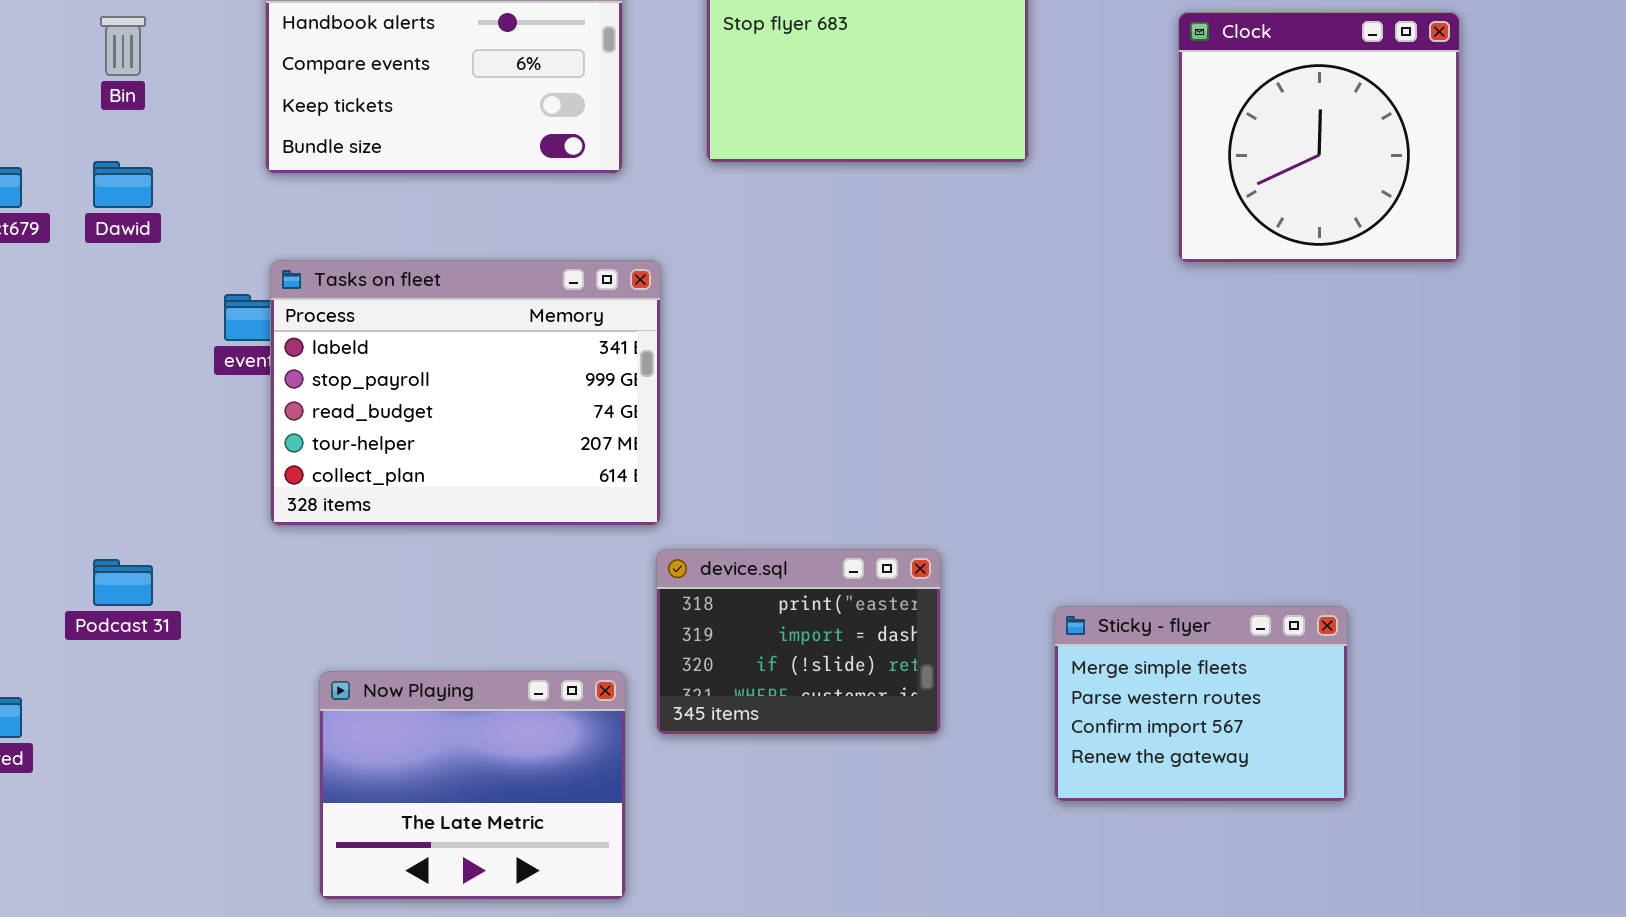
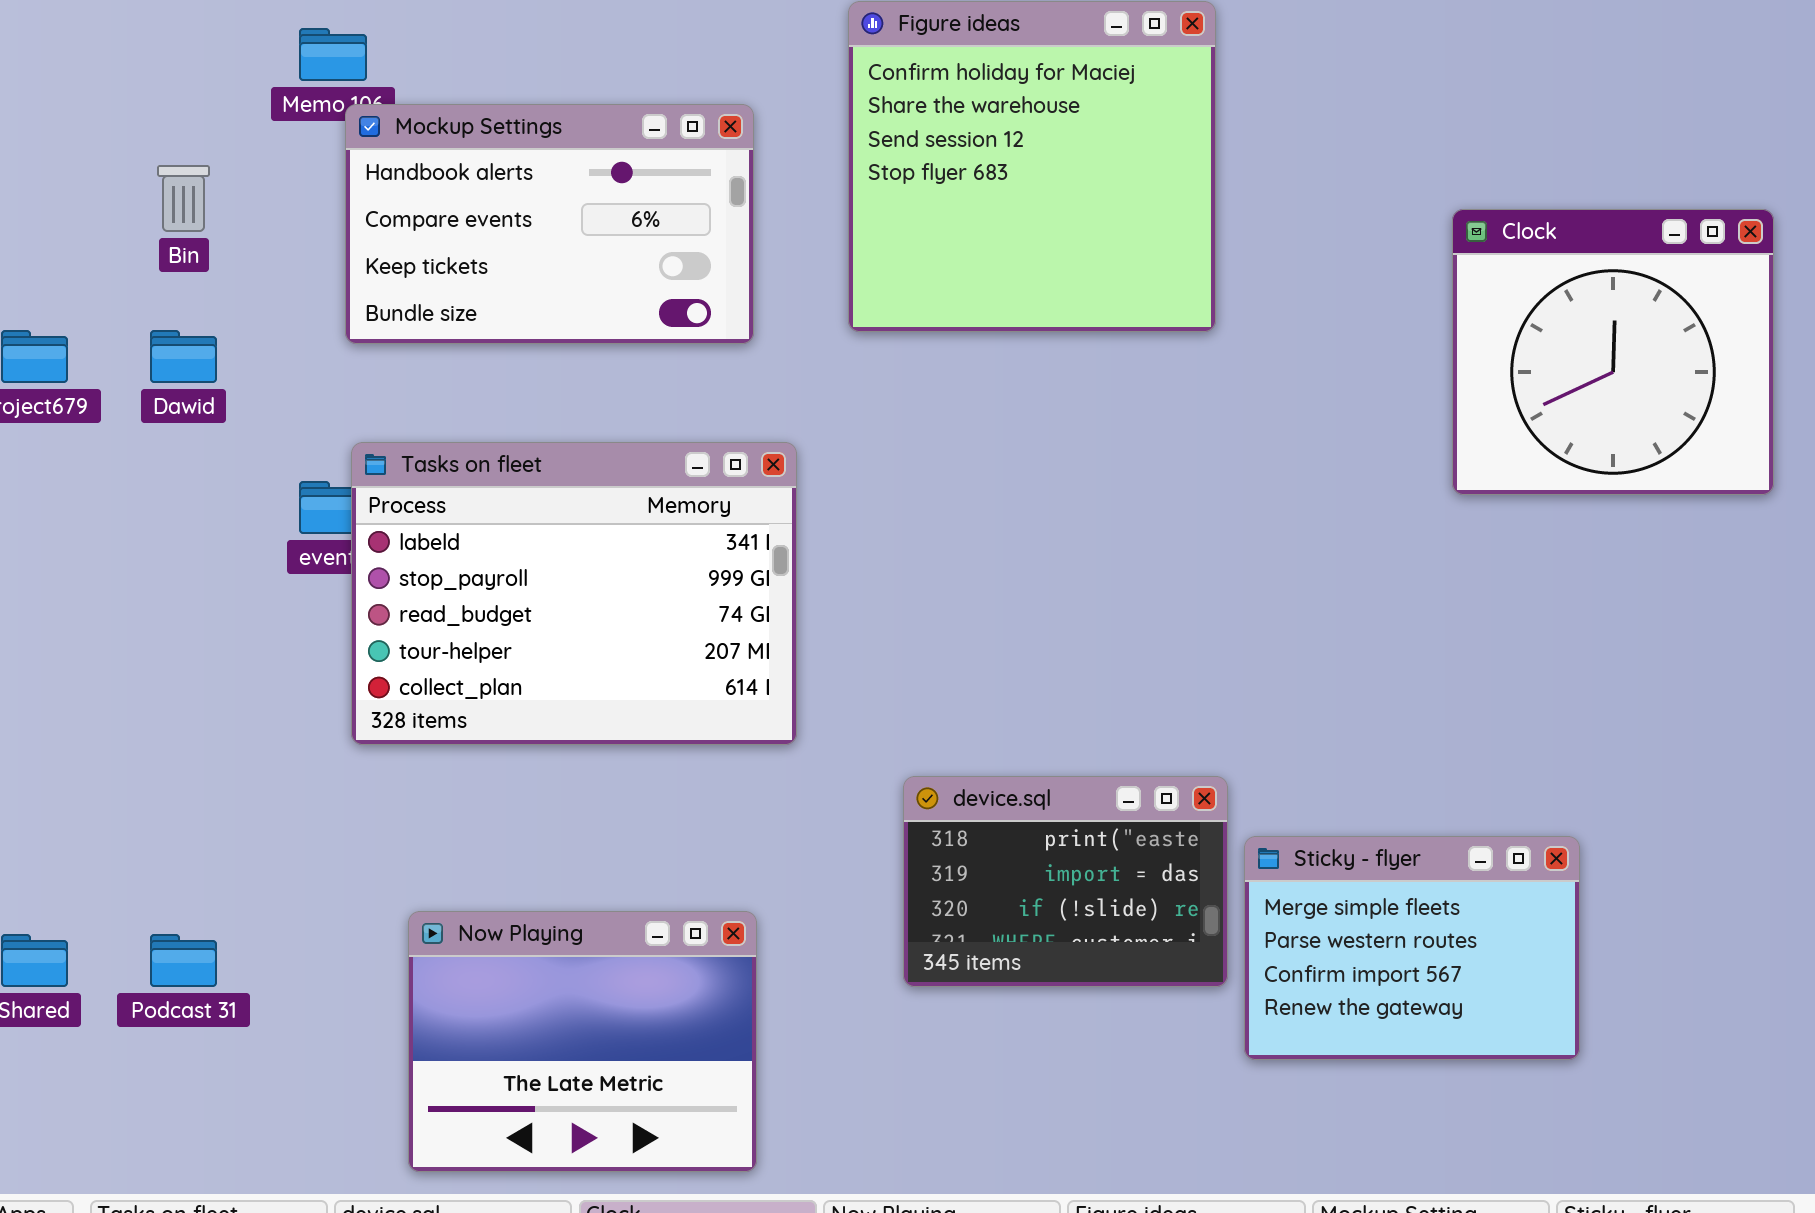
Clock: [1178,12,1460,263] -> [1452,209,1774,495], moved
device.sql: [656,549,941,735] -> [903,776,1228,987], moved
Podcast 31: [93,559,153,606] -> [150,934,217,987], moved

